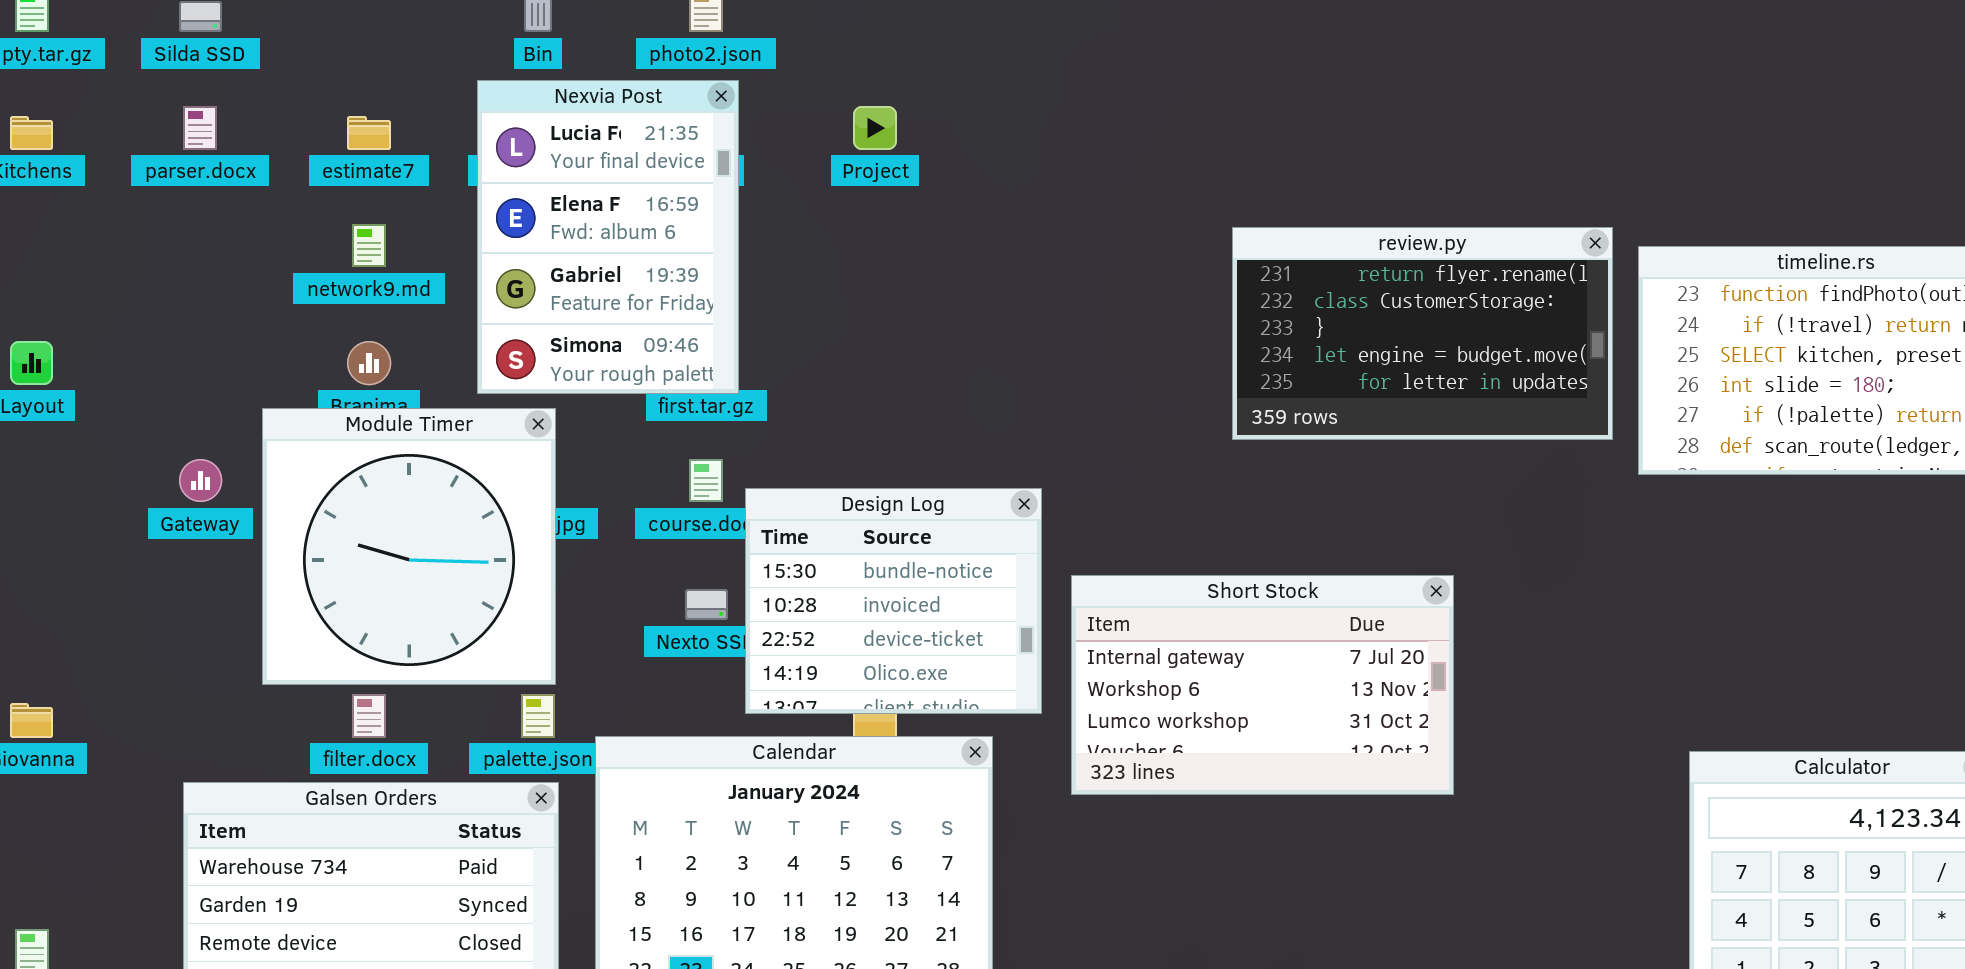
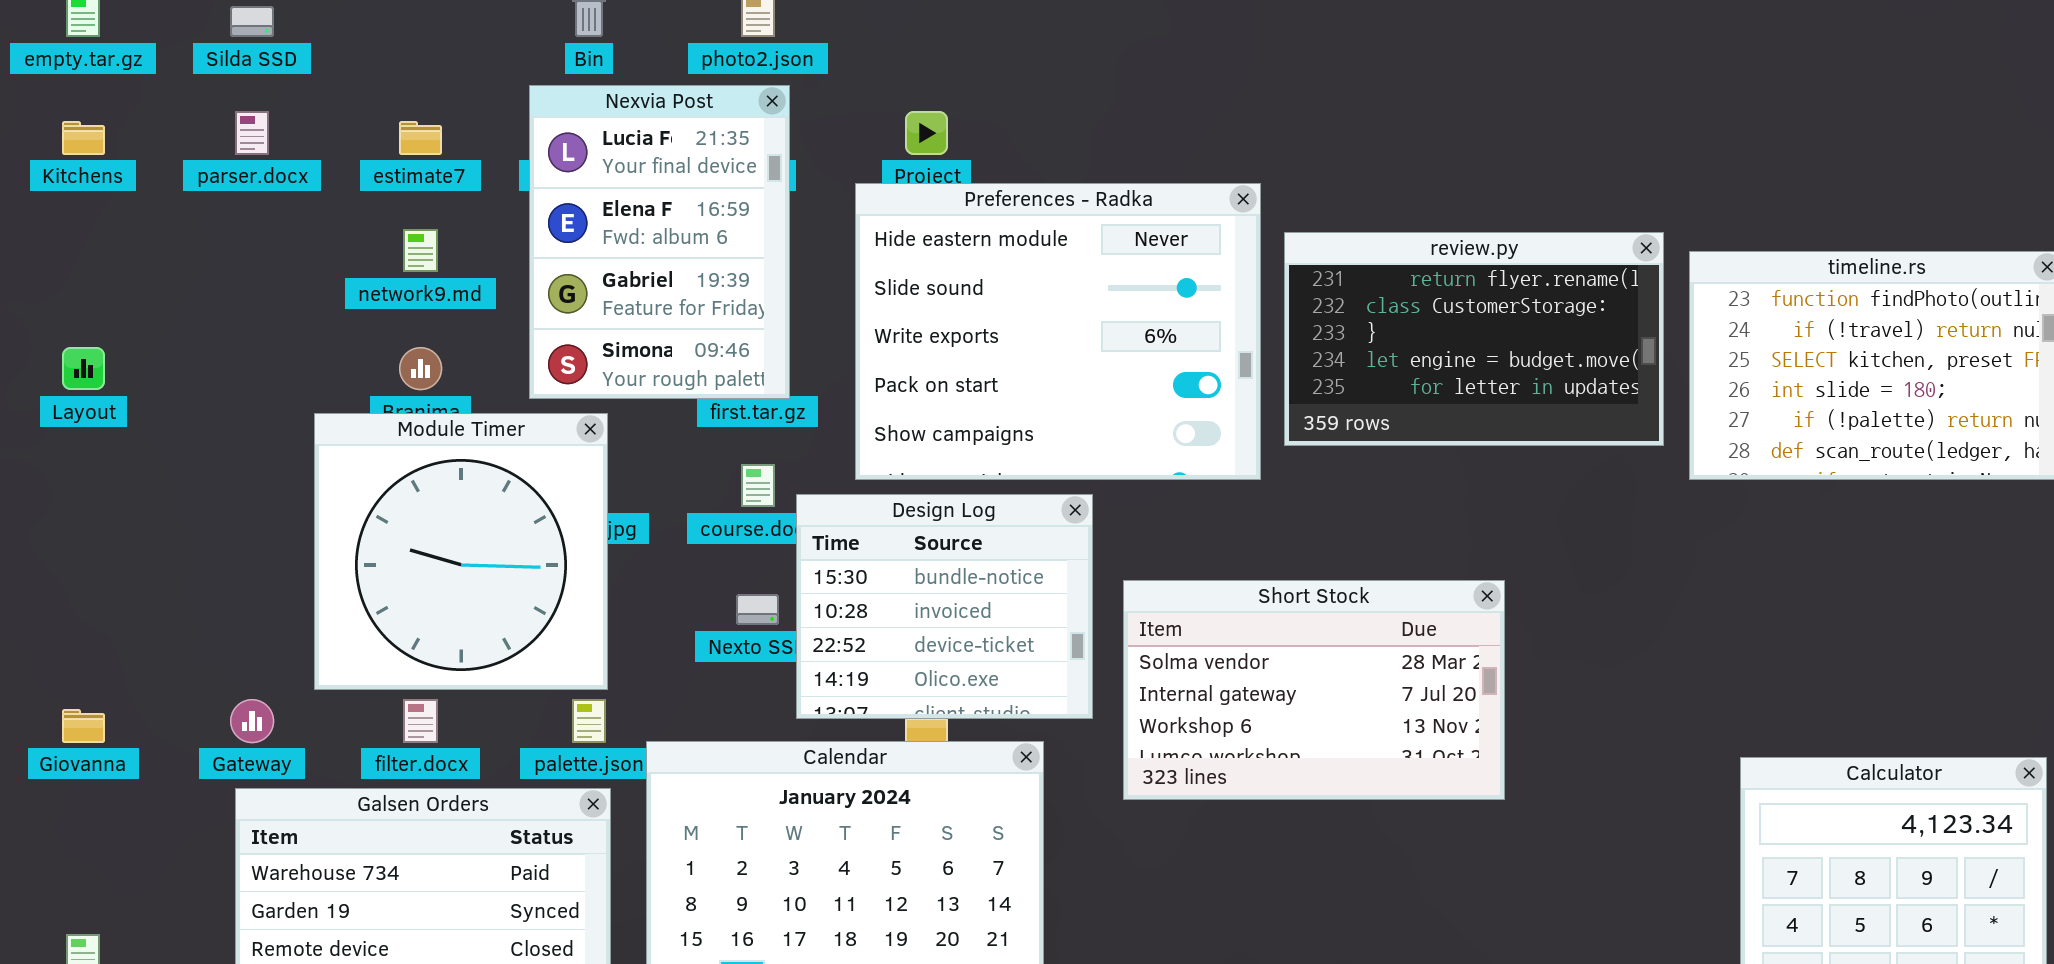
Preferences - Radka: none -> [855,183,1261,480], opened
Gateway: [179,459,222,502] -> [230,699,274,743], moved
Short Stock: [1071,575,1454,795] -> [1123,580,1505,800], scrolled up 1 row

